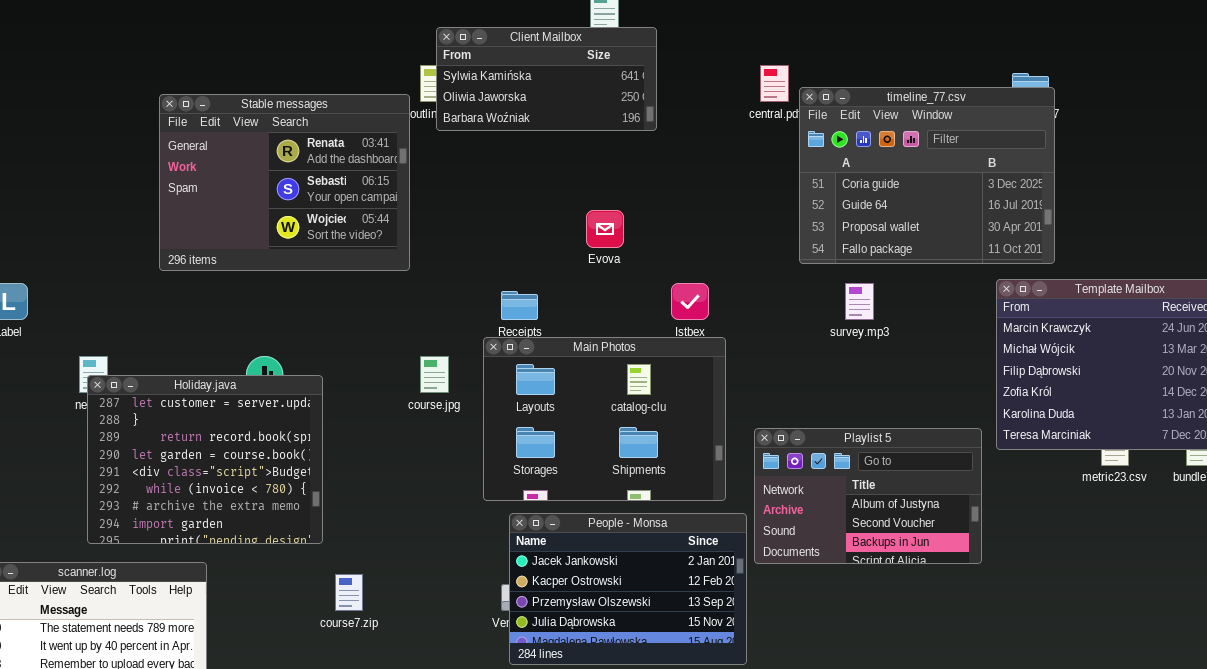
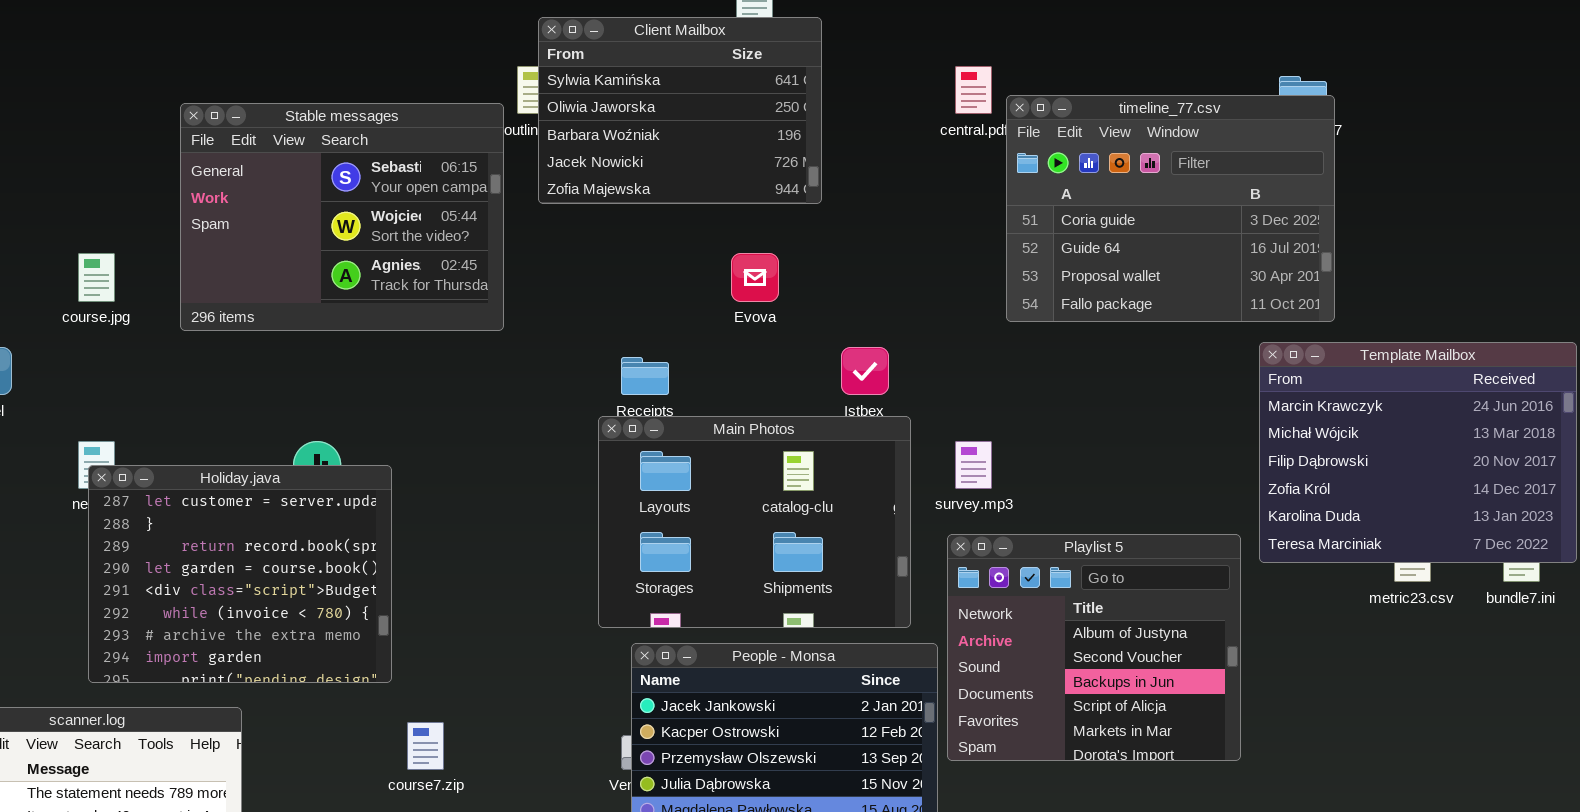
Client Mailbox: [436,27,657,131] -> [538,17,822,204], resized
Stable messages: [159,94,410,271] -> [180,103,504,331], scrolled down 1 row
survey.mp3: [845,283,874,320] -> [955,441,992,489], moved
course.jpg: [420,356,449,393] -> [78,253,115,302], moved
Playlist 5: [754,428,982,564] -> [947,534,1241,761], resized

